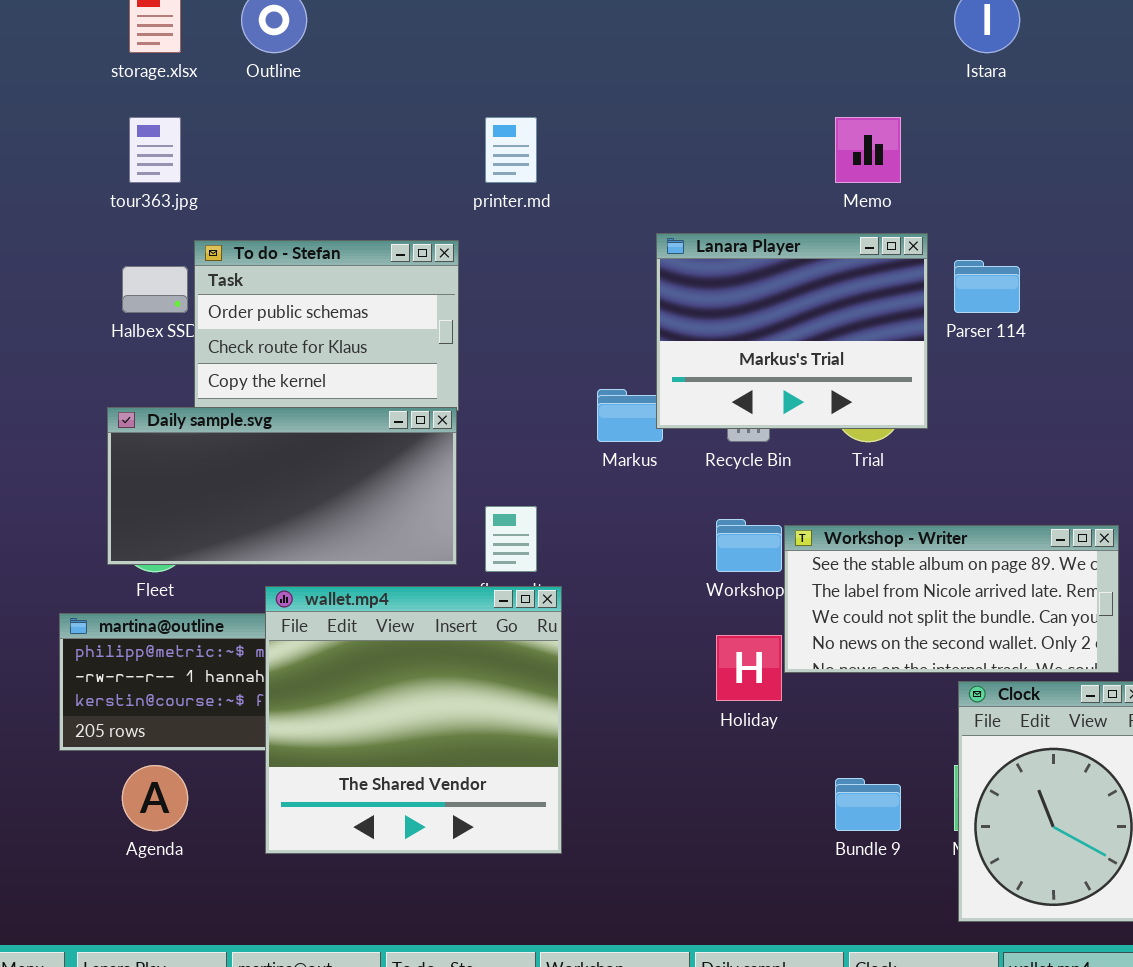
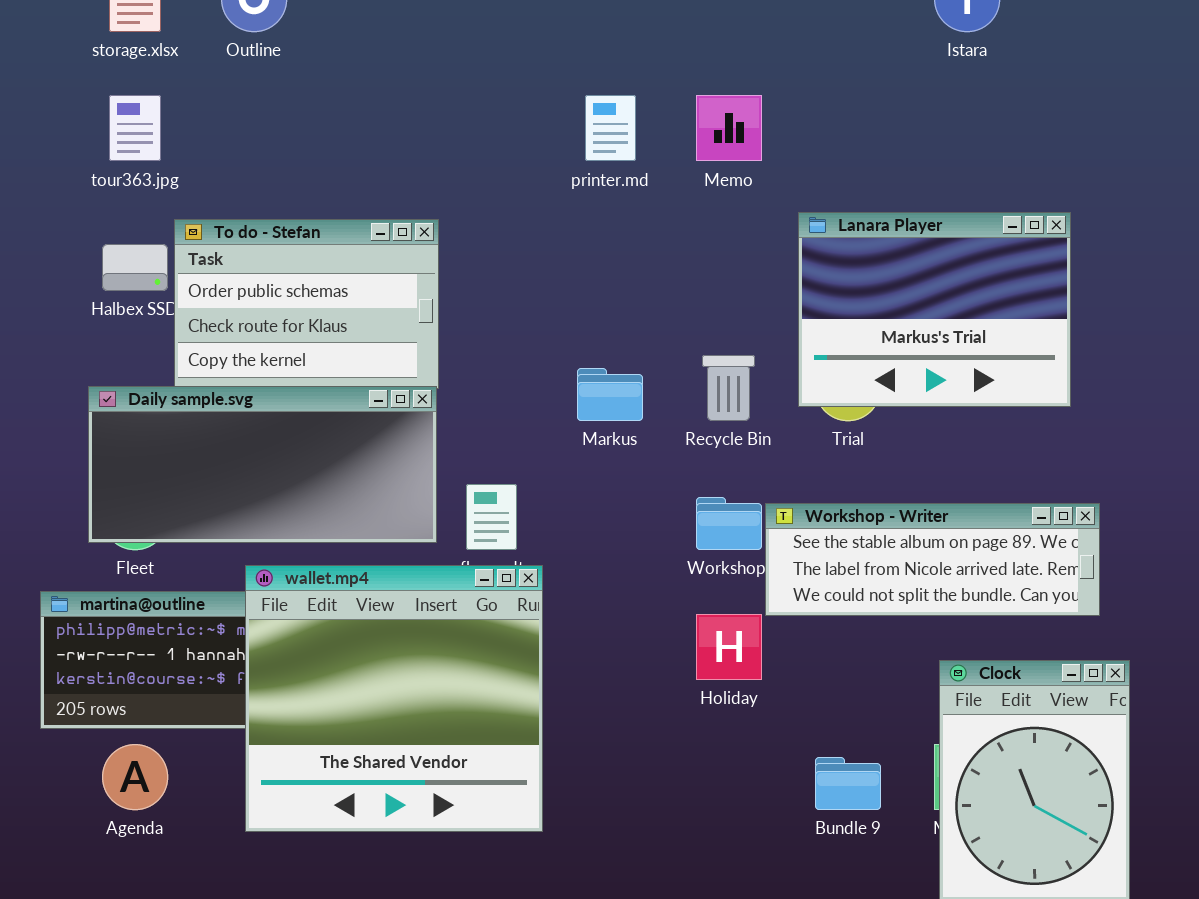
printer.md: [485,117,537,183] -> [585,95,636,161], moved
Memo: [835,117,901,183] -> [696,95,762,161], moved
Lanara Player: [656,233,928,429] -> [798,212,1071,407], moved
Workshop - Writer: [784,525,1119,673] -> [765,503,1100,616], resized

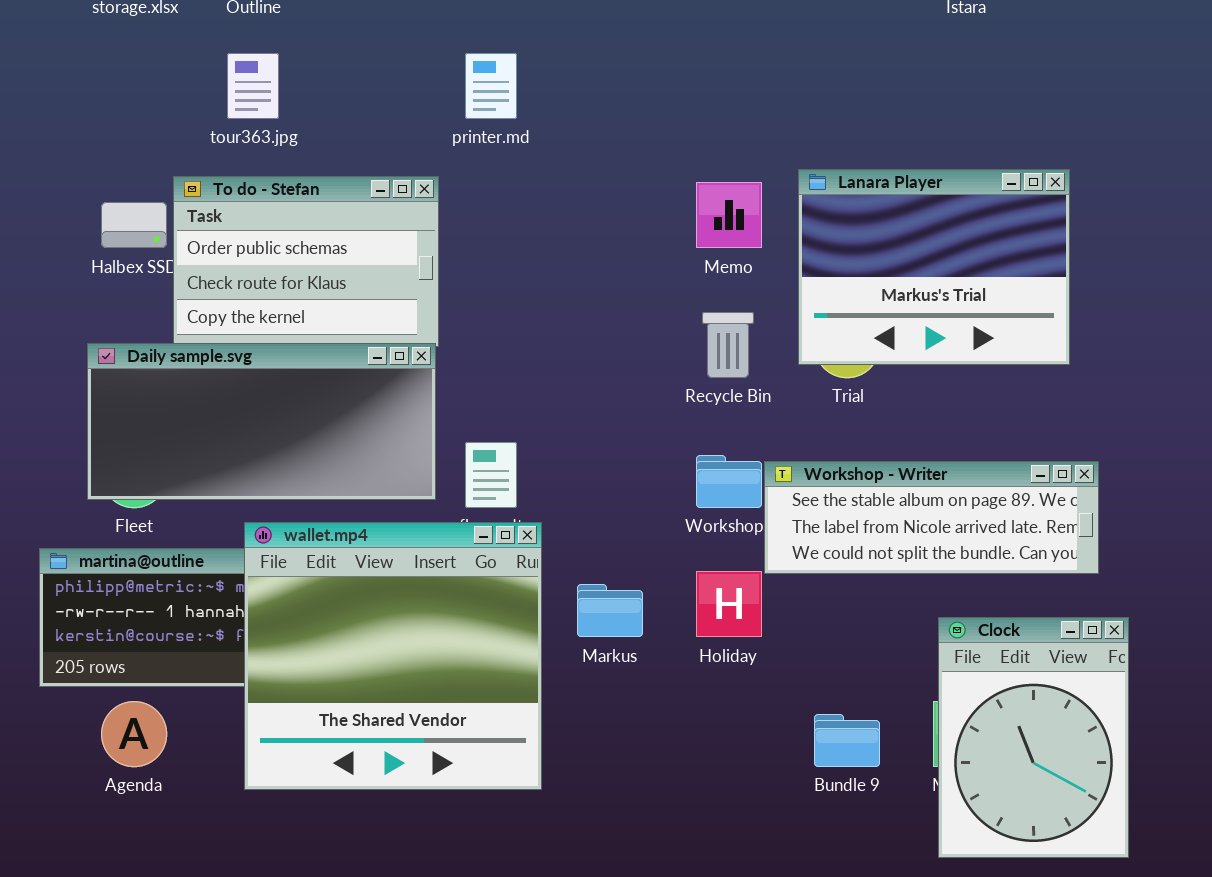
tour363.jpg: [109,95,161,161] -> [227,53,279,119], moved
printer.md: [585,95,636,161] -> [465,53,517,119], moved
Memo: [696,95,762,161] -> [696,182,762,248], moved
Markus: [577,368,643,421] -> [577,584,643,637], moved

